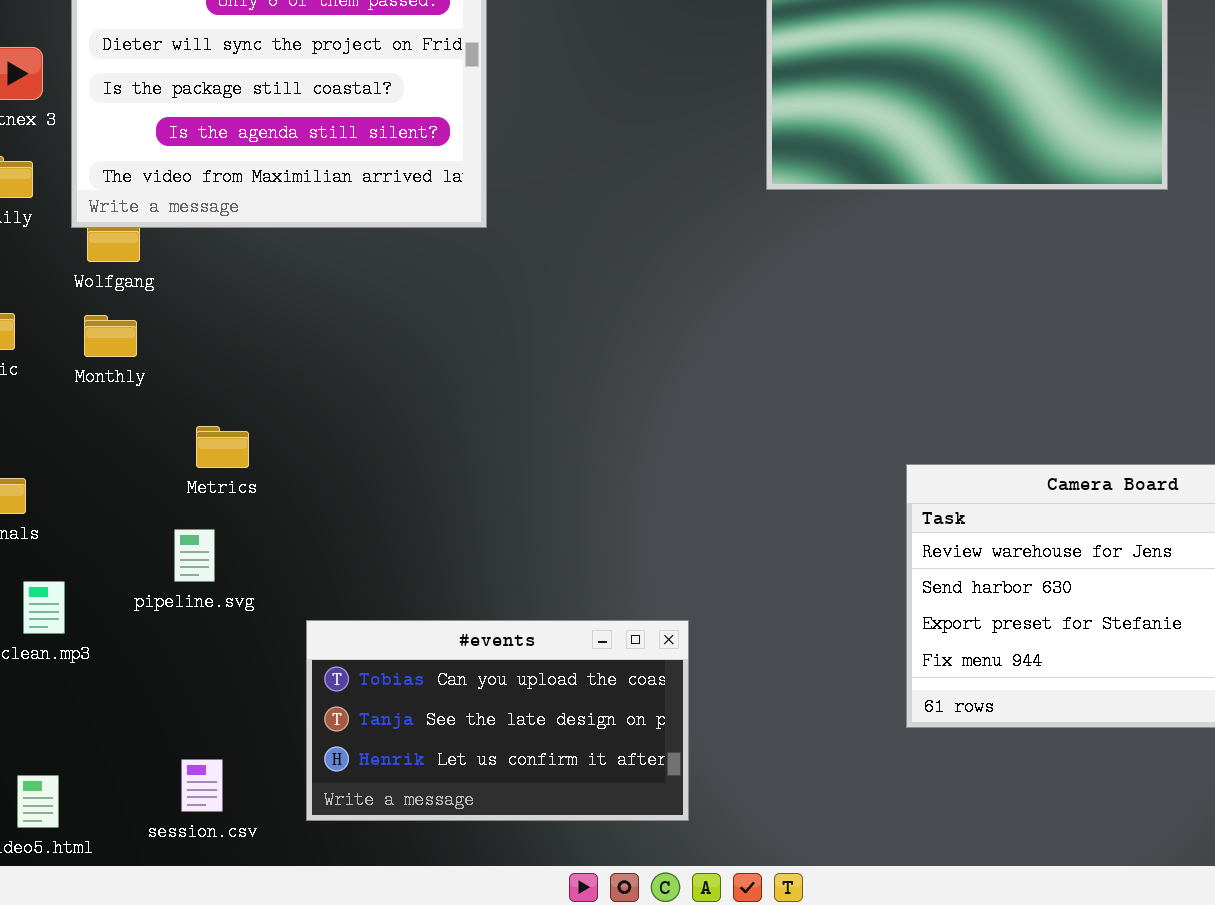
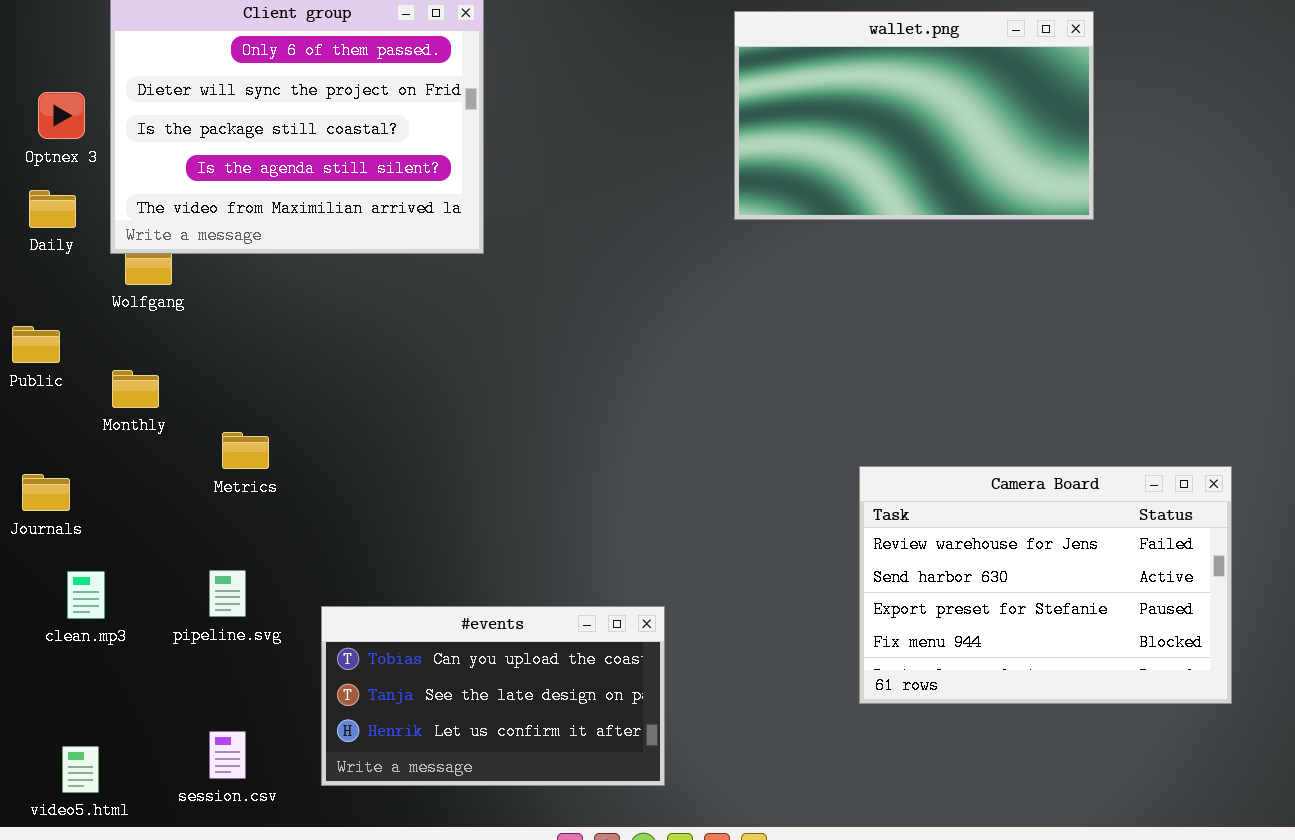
Monthly: [84,315,137,357] -> [112,370,159,408], moved
pipeline.svg: [174,529,215,582] -> [209,570,246,617], moved

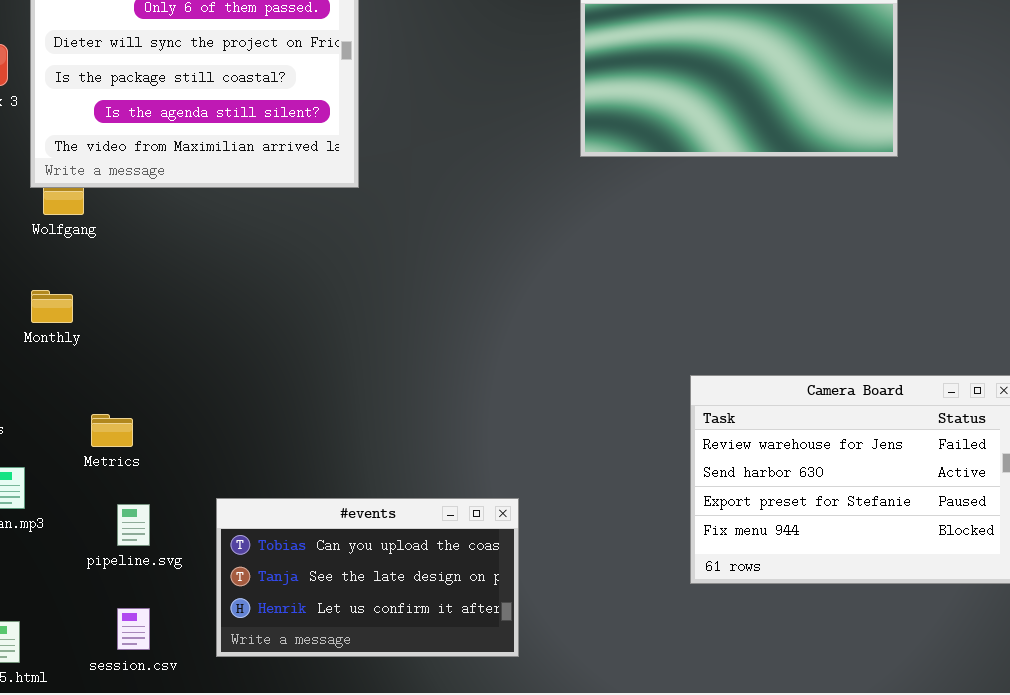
Metrics: [222,432,269,469] -> [91,414,133,447], moved
pipeline.svg: [209,570,246,617] -> [117,504,150,546], moved

